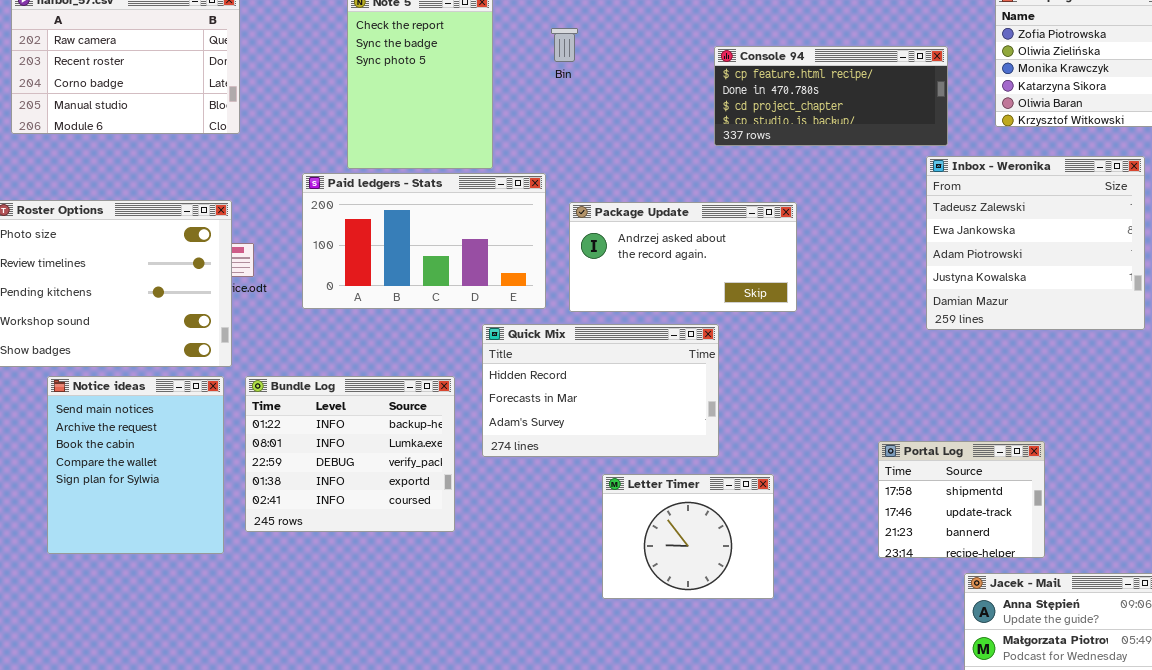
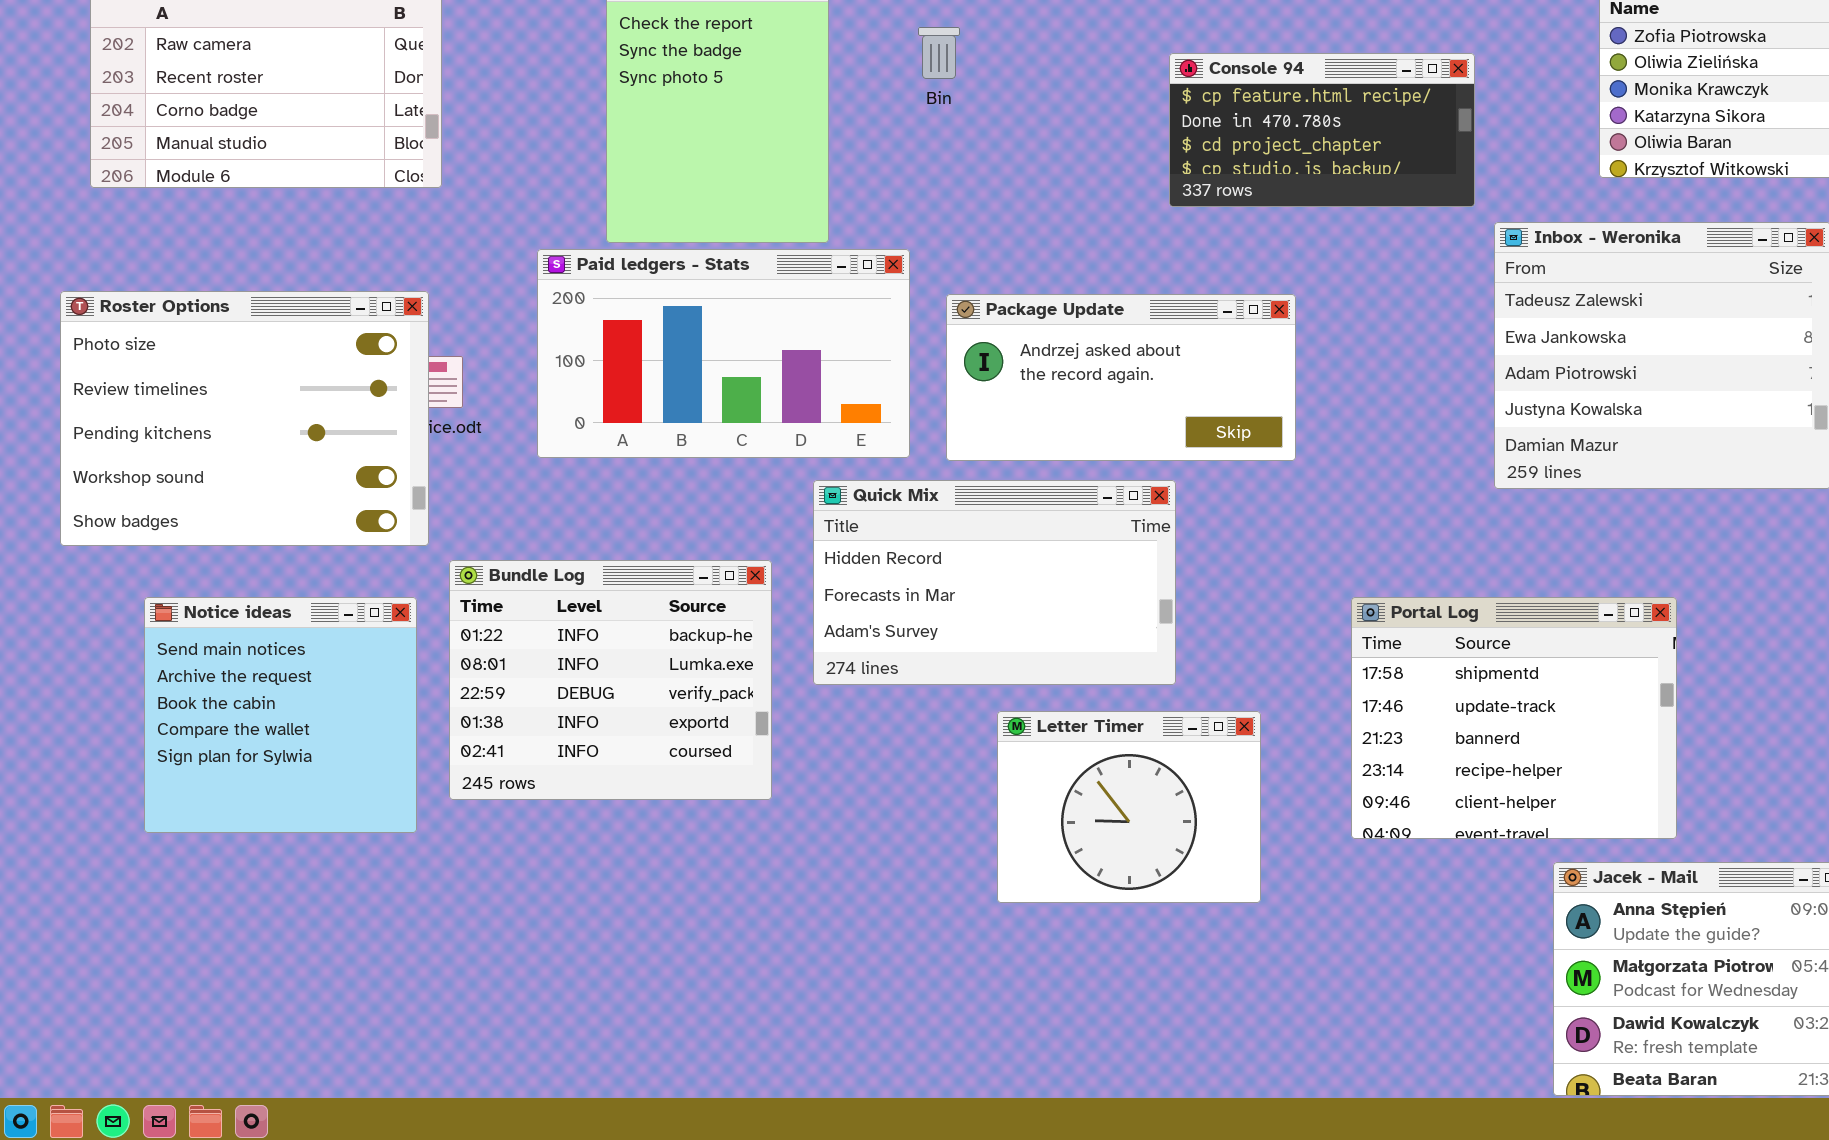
Console 94: [714,46,948,146] -> [1169,53,1475,207], resized
Notice ideas: [47,376,224,554] -> [144,597,417,833], resized
Portal Log: [878,441,1045,558] -> [1351,597,1677,839], resized

